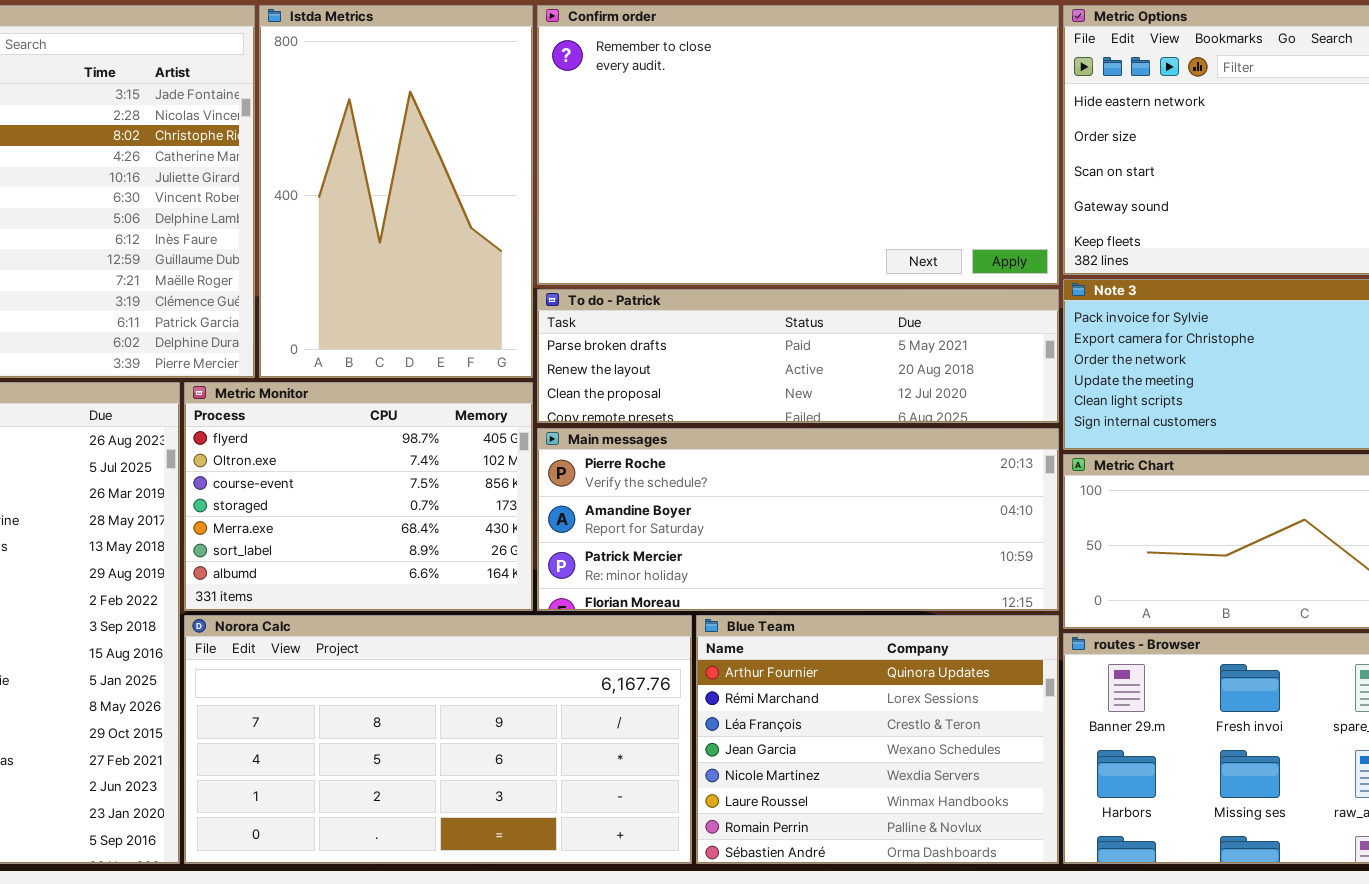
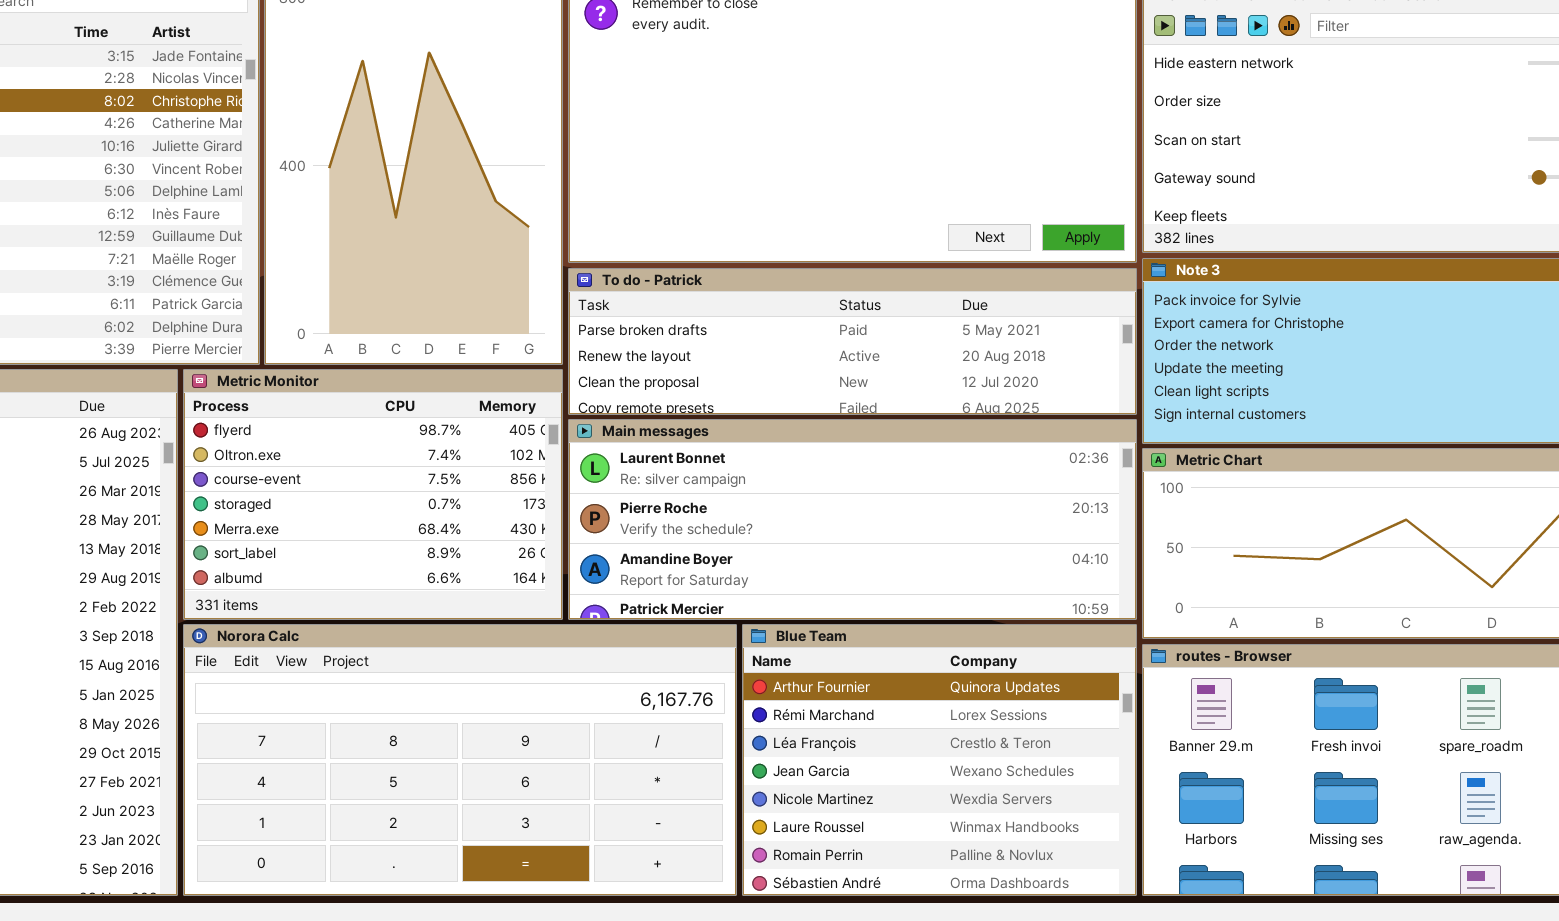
Main messages: [537,428,1059,611] -> [568,419,1137,620], scrolled up 1 row

